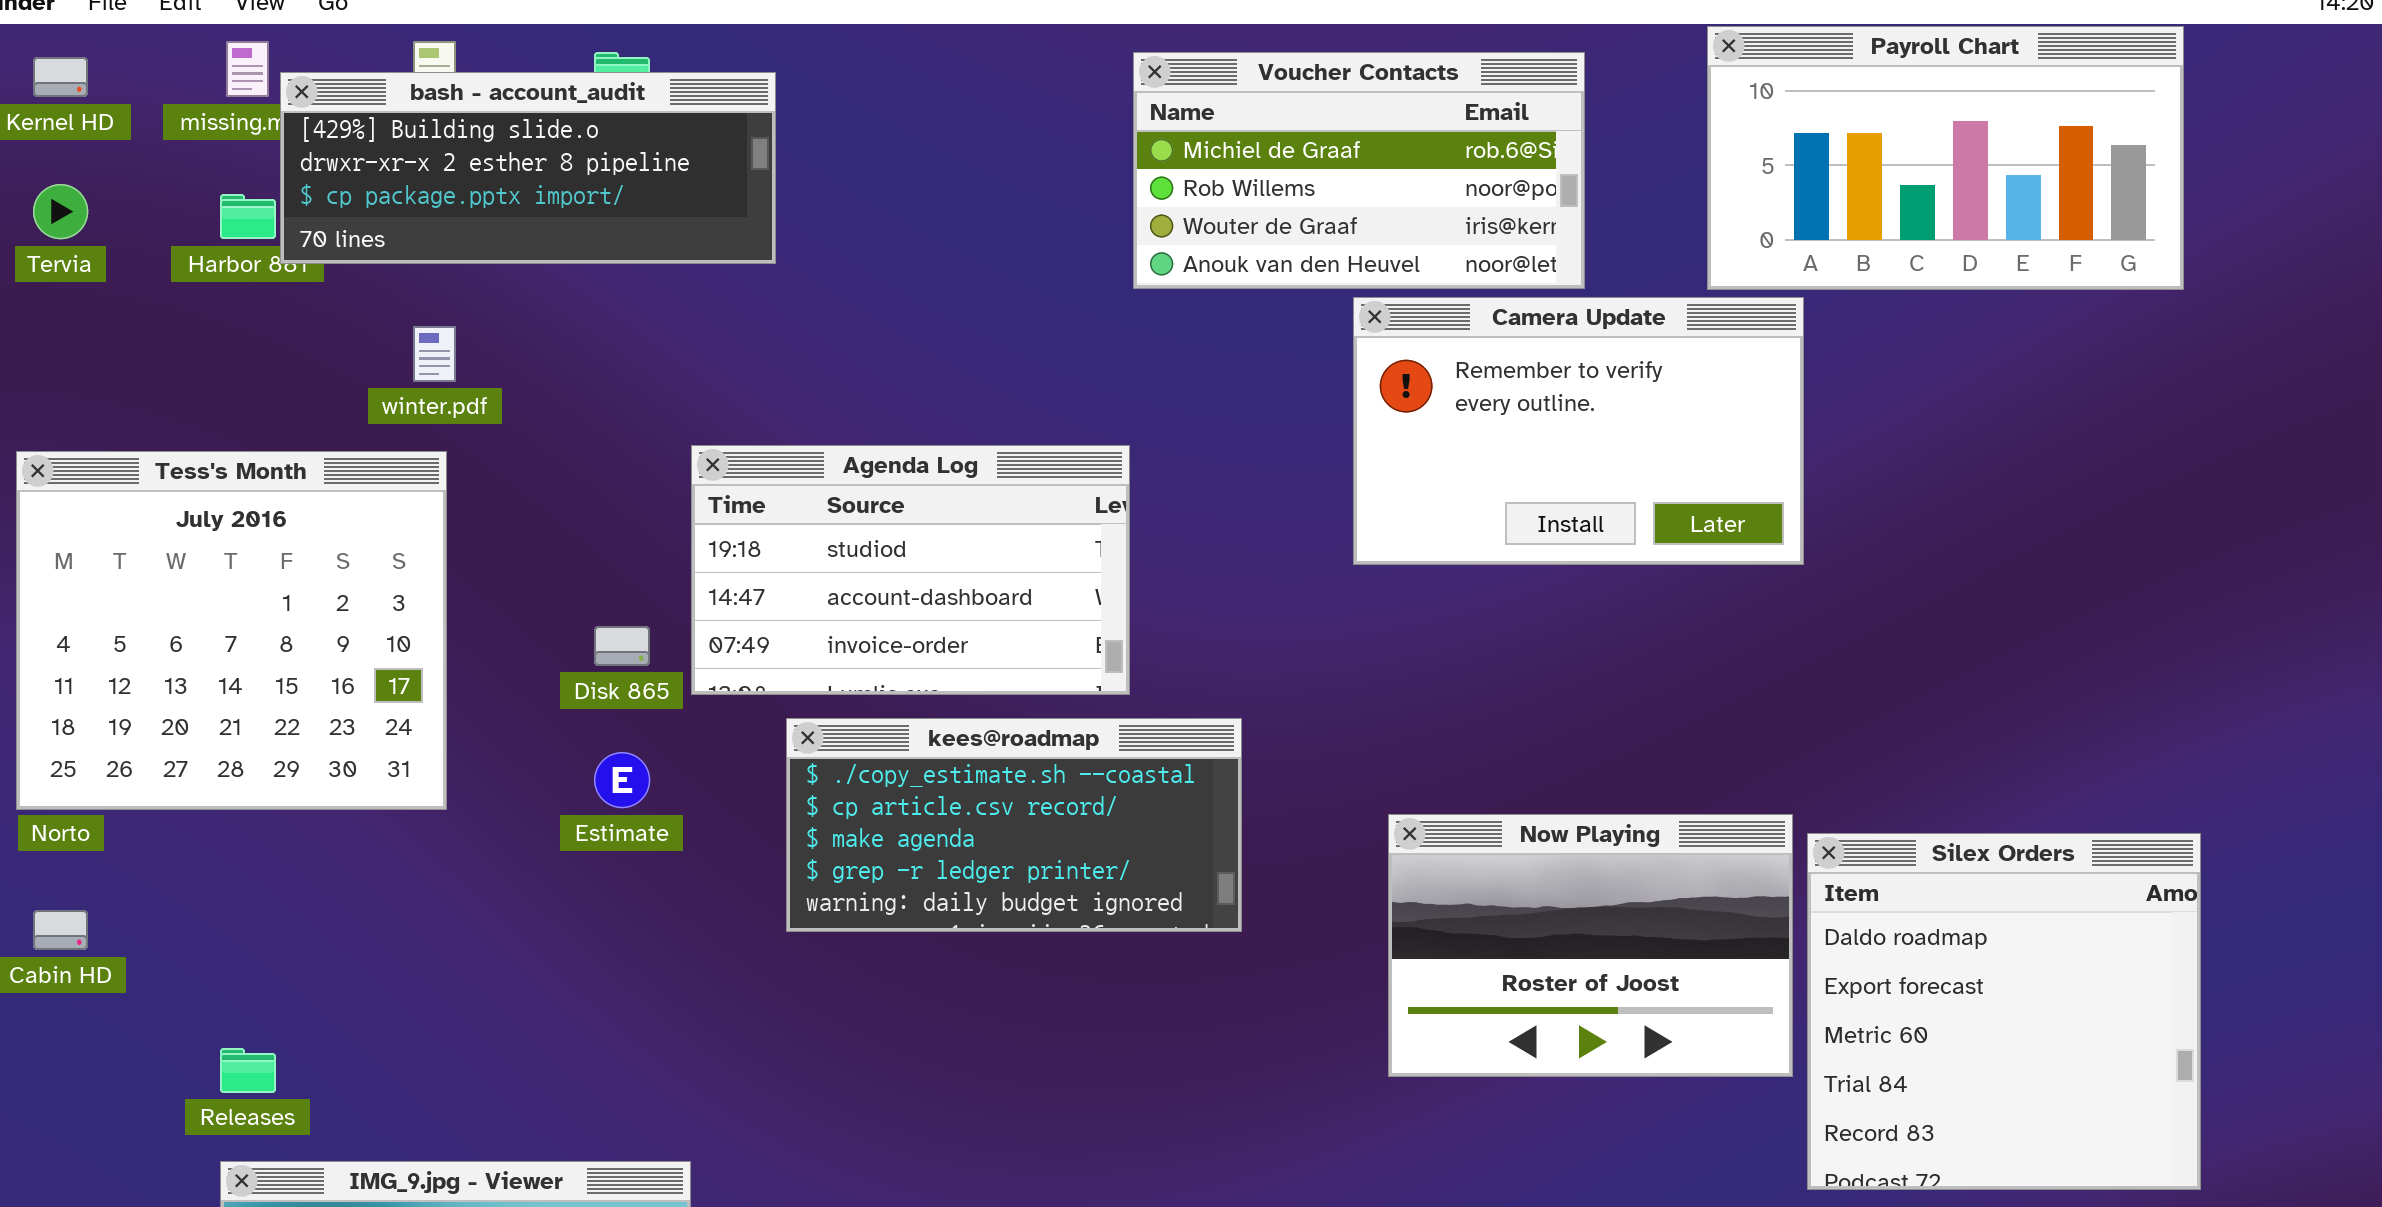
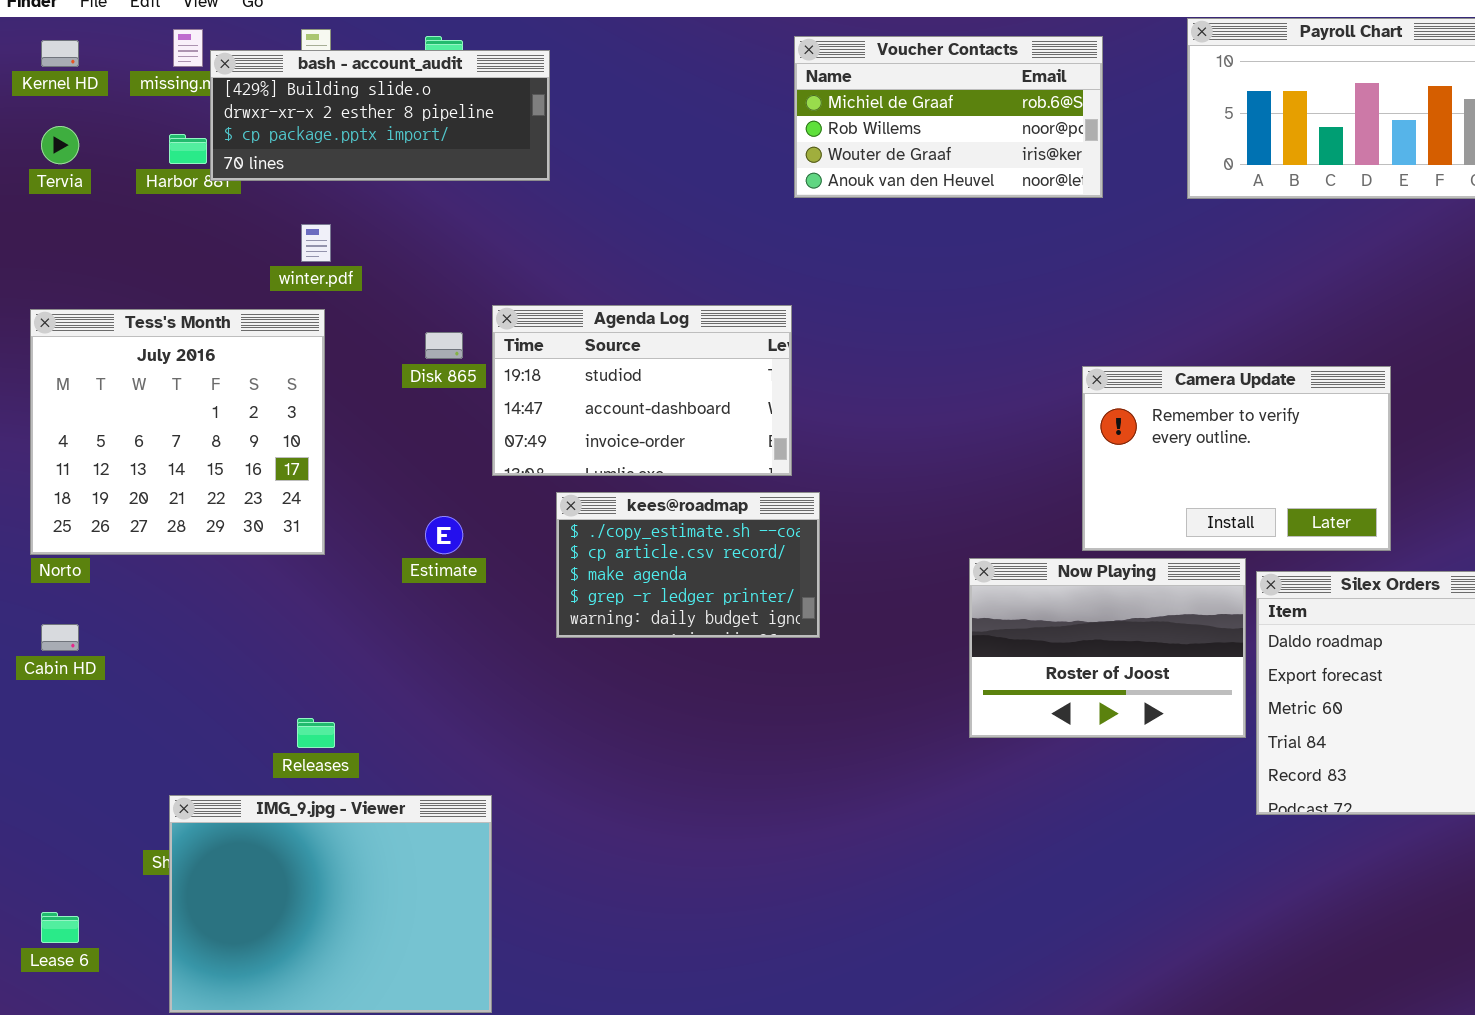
Camera Update: [1353,297,1804,565] -> [1082,366,1391,551], moved
Disk 865: [594,626,650,666] -> [425,332,463,359], moved
kees@roadmap: [786,718,1242,932] -> [556,492,820,638], resized
Releases: [220,1048,276,1093] -> [297,718,335,748], moved

